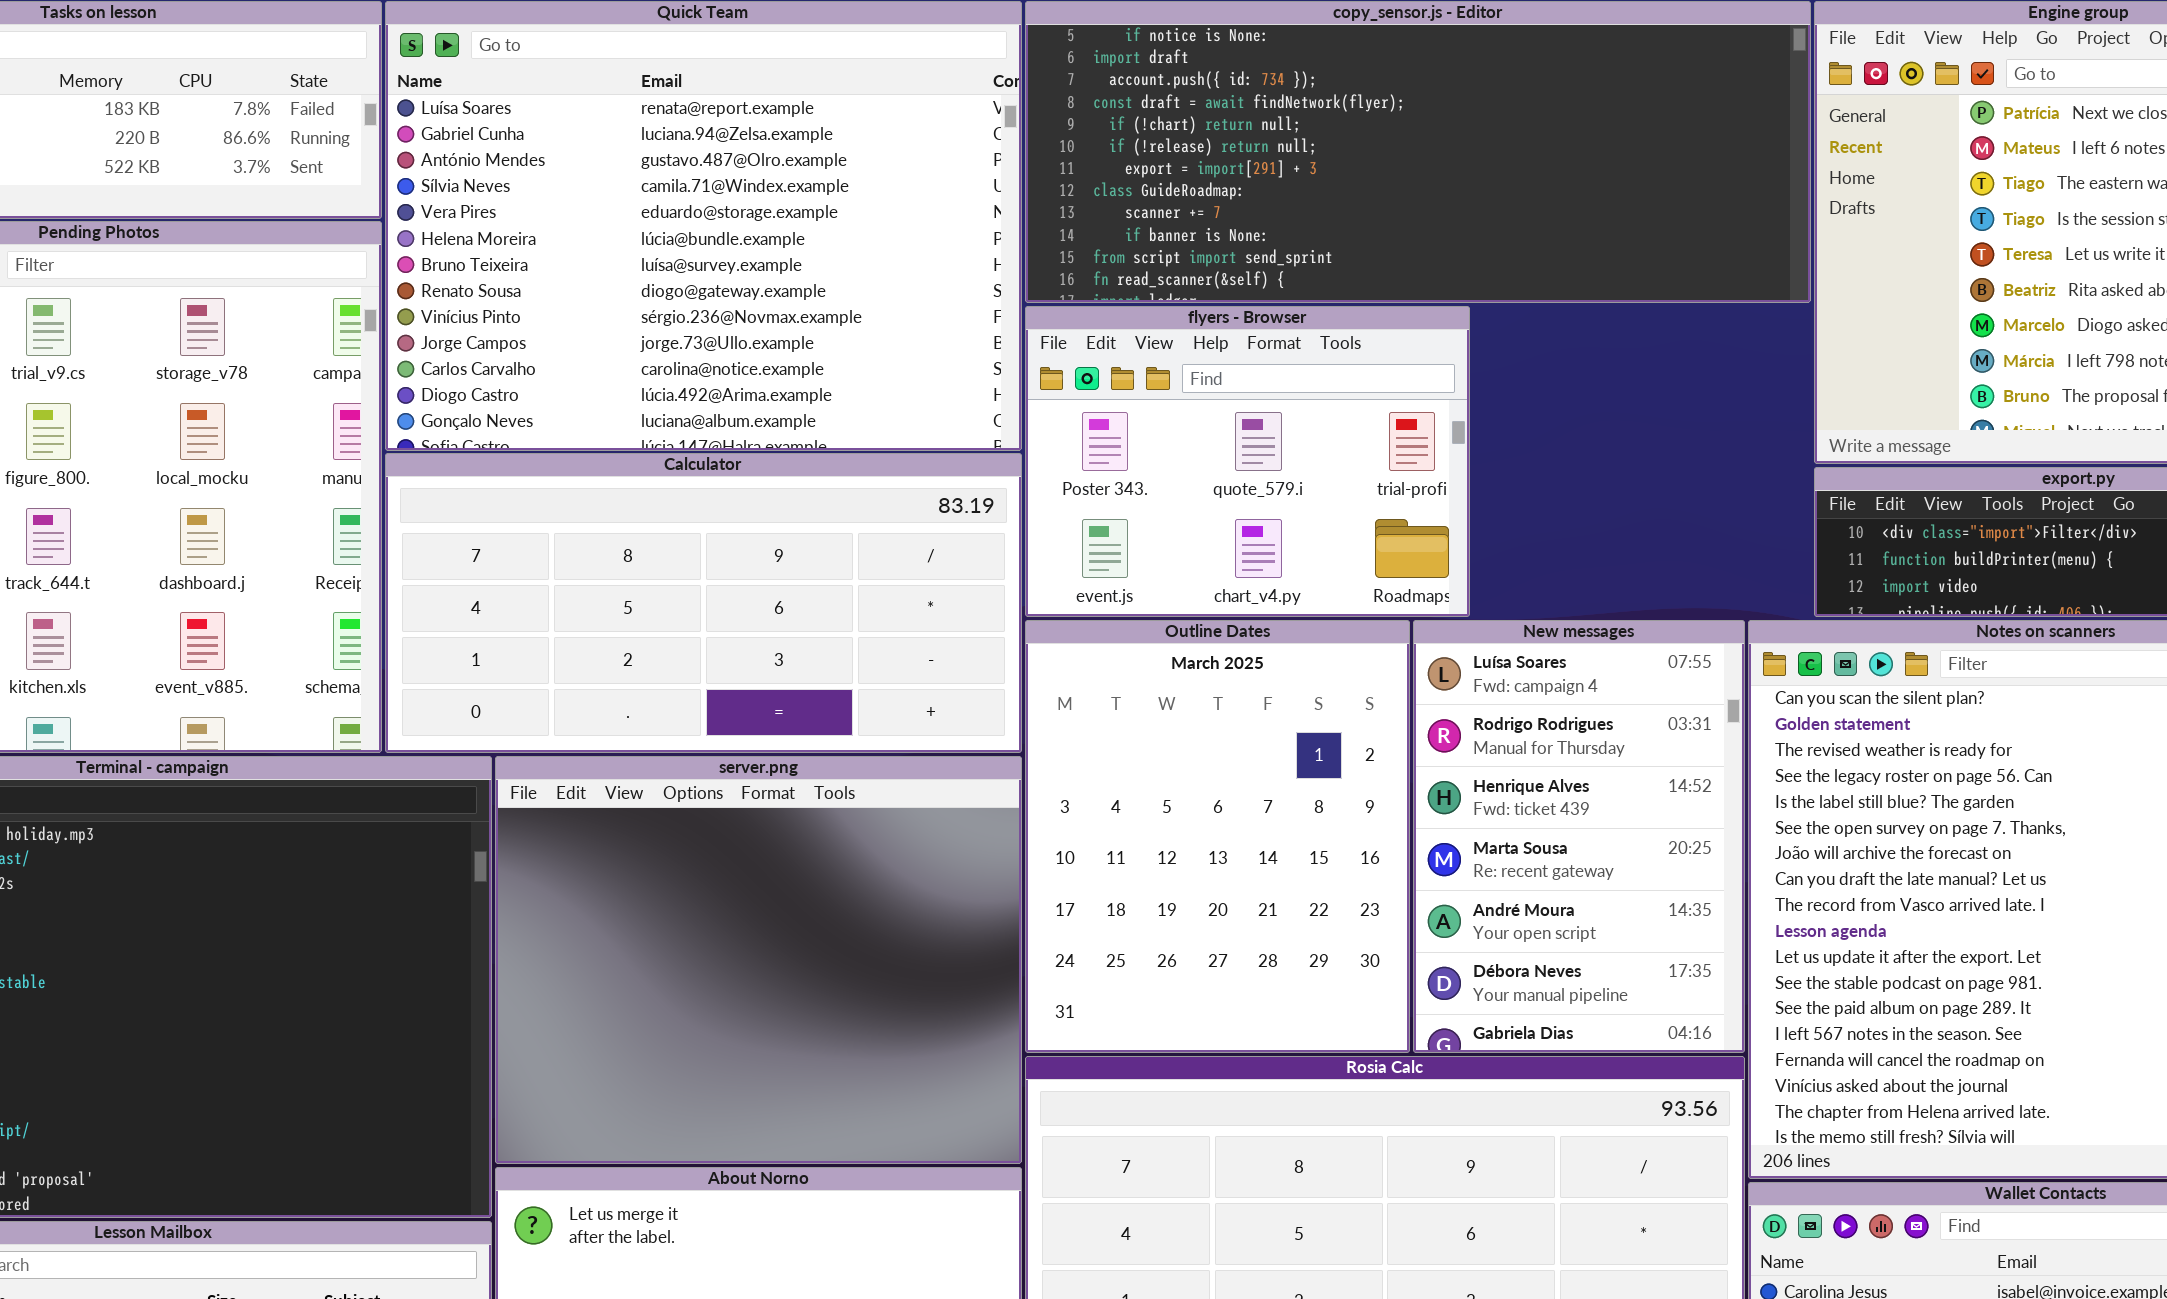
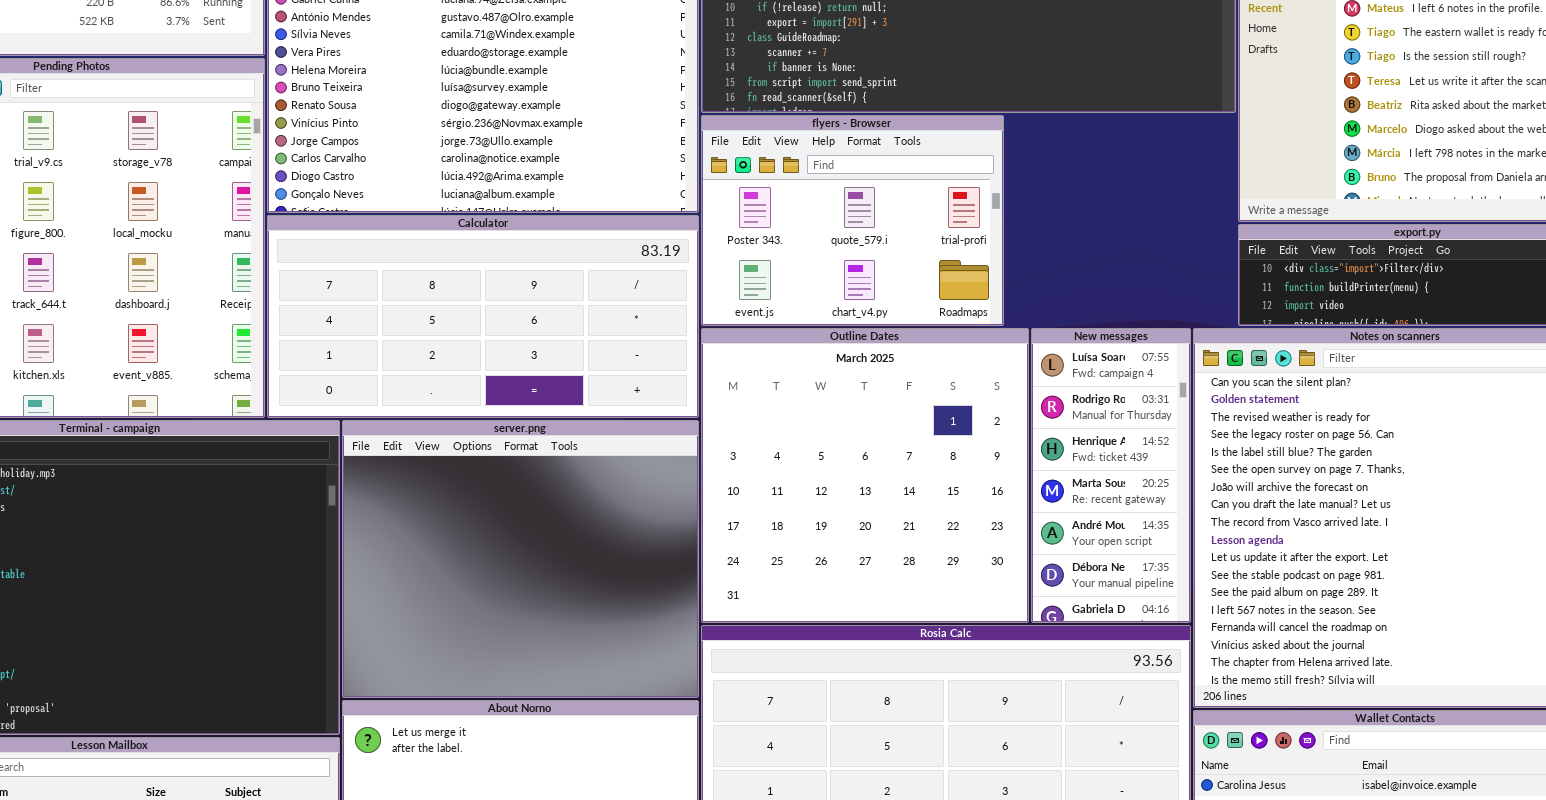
Outline Dates: [1025,620,1410,1053] -> [701,328,1029,623], resized
New messages: [1413,620,1745,1053] -> [1031,328,1191,623], resized

